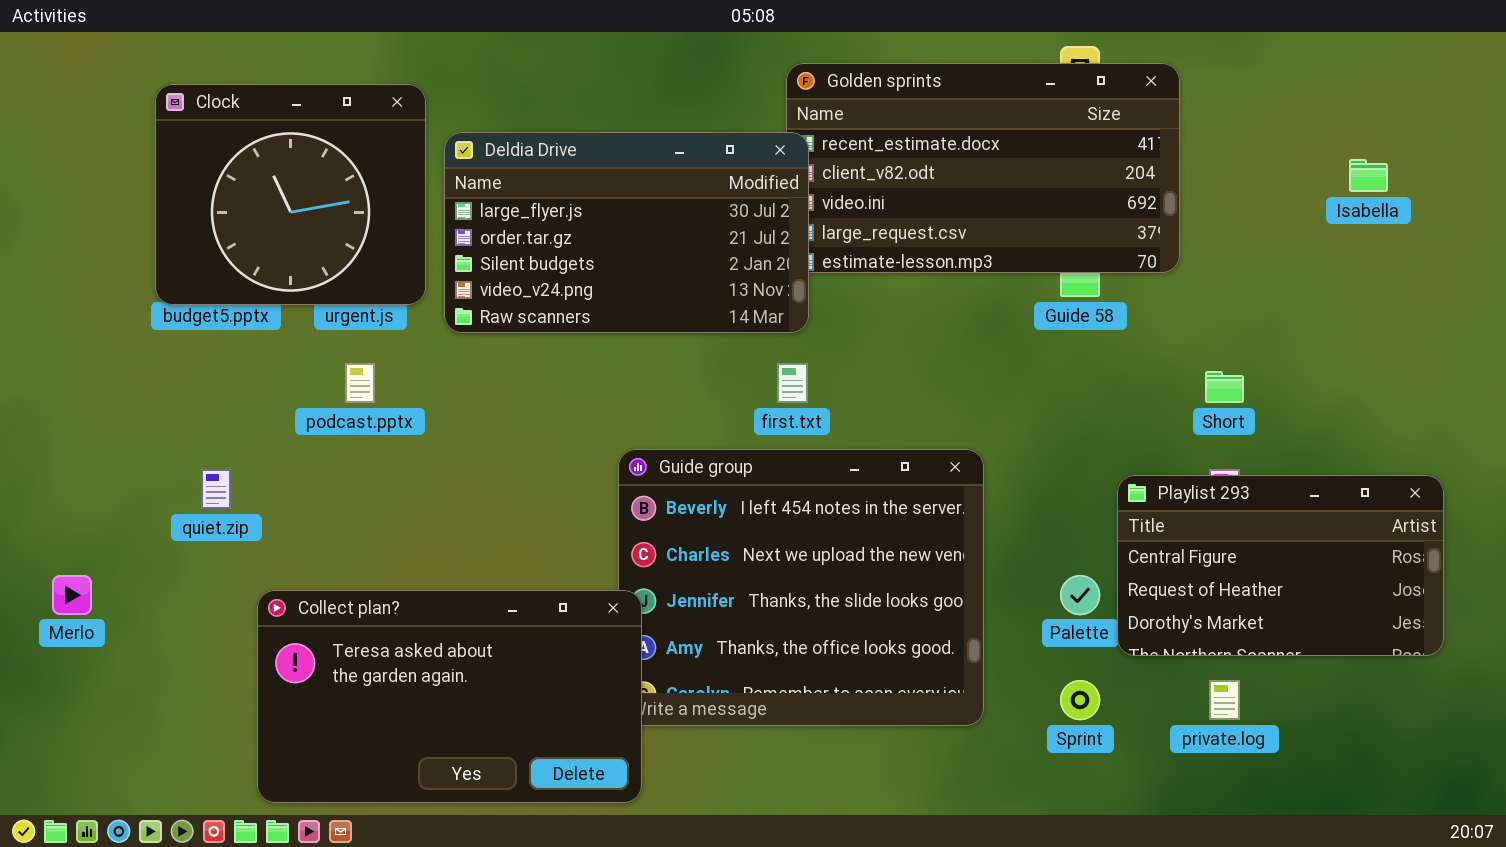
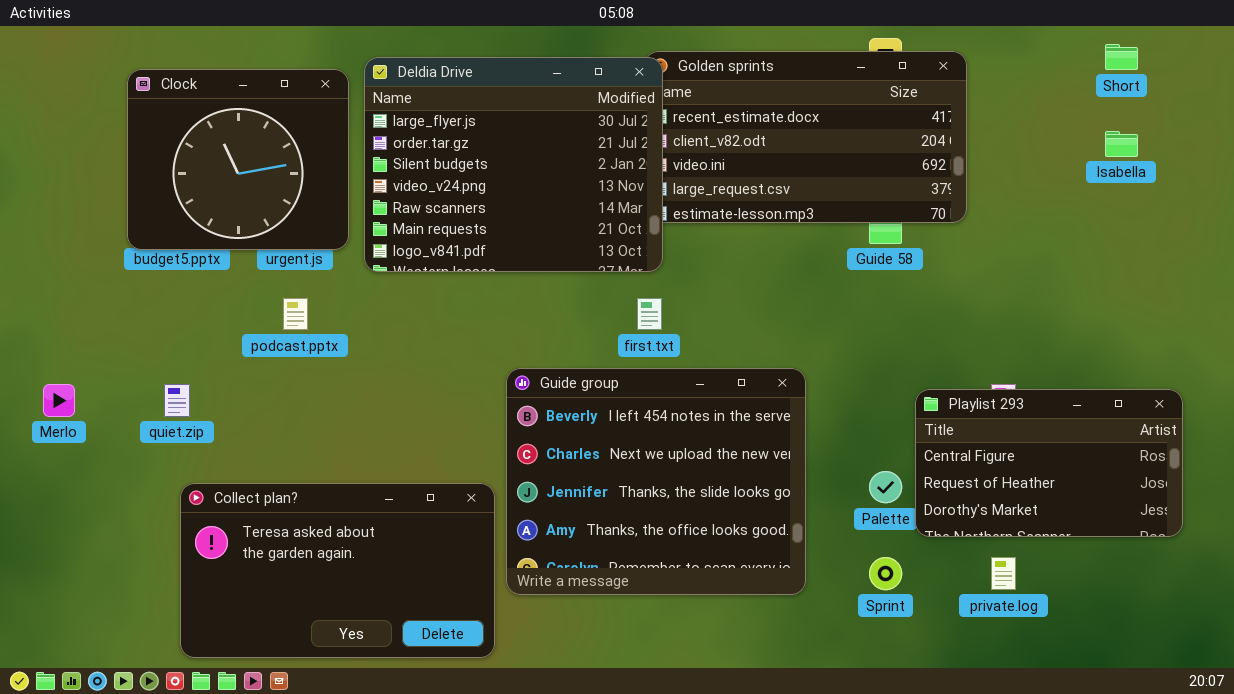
Deldia Drive: [444,132,809,333] -> [364,57,663,272], resized
Short: [1205,371,1244,403] -> [1105,44,1138,70], moved
Merlo: [52,575,92,615] -> [43,384,75,417], moved
Collect plan?: [257,590,642,803] -> [180,483,495,658], moved

